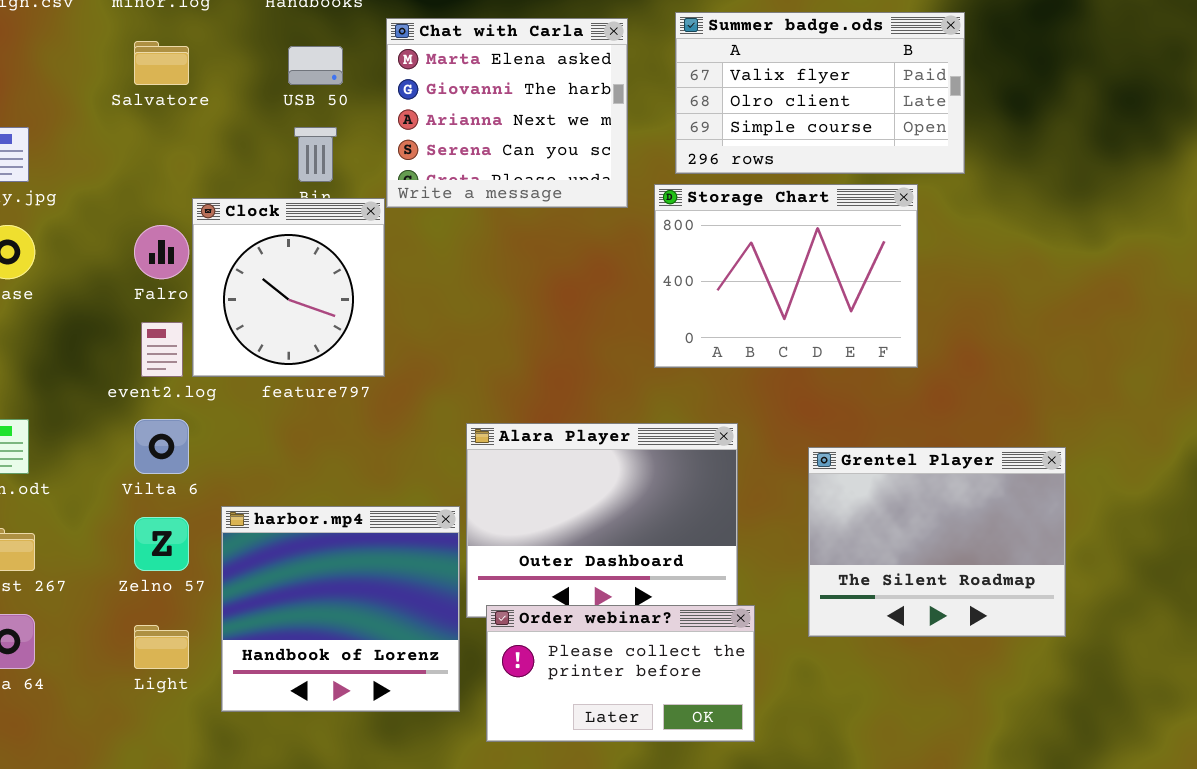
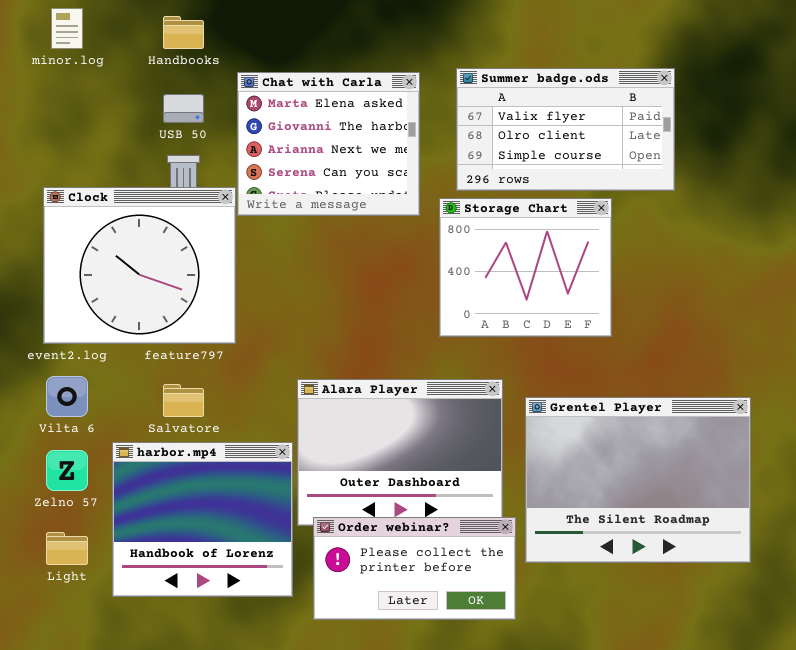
Salvatore: [134,41,189,85] -> [163,384,204,417], moved
Storage Chart: [654,184,918,368] -> [439,198,612,337], resized
Clock: [192,198,385,377] -> [43,187,236,344], resized
Grentel Player: [808,447,1066,637] -> [525,397,751,563], resized

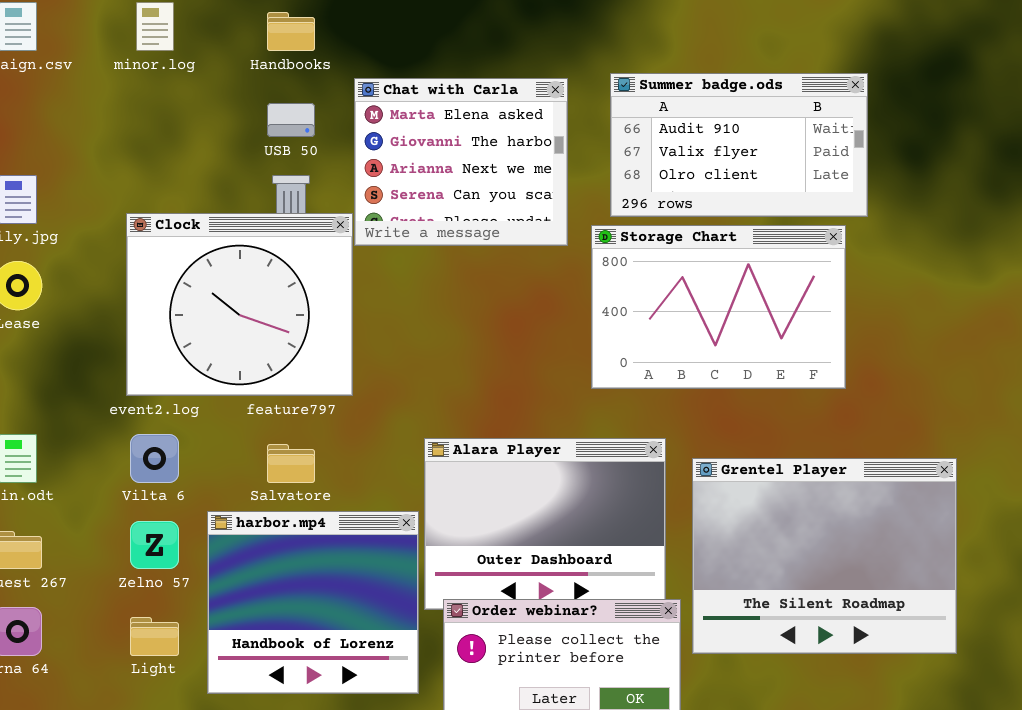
Summer badge.ods: [456,68,675,191] -> [610,73,868,217], scrolled up 1 row
Storage Chart: [439,198,612,337] -> [591,225,846,389], resized

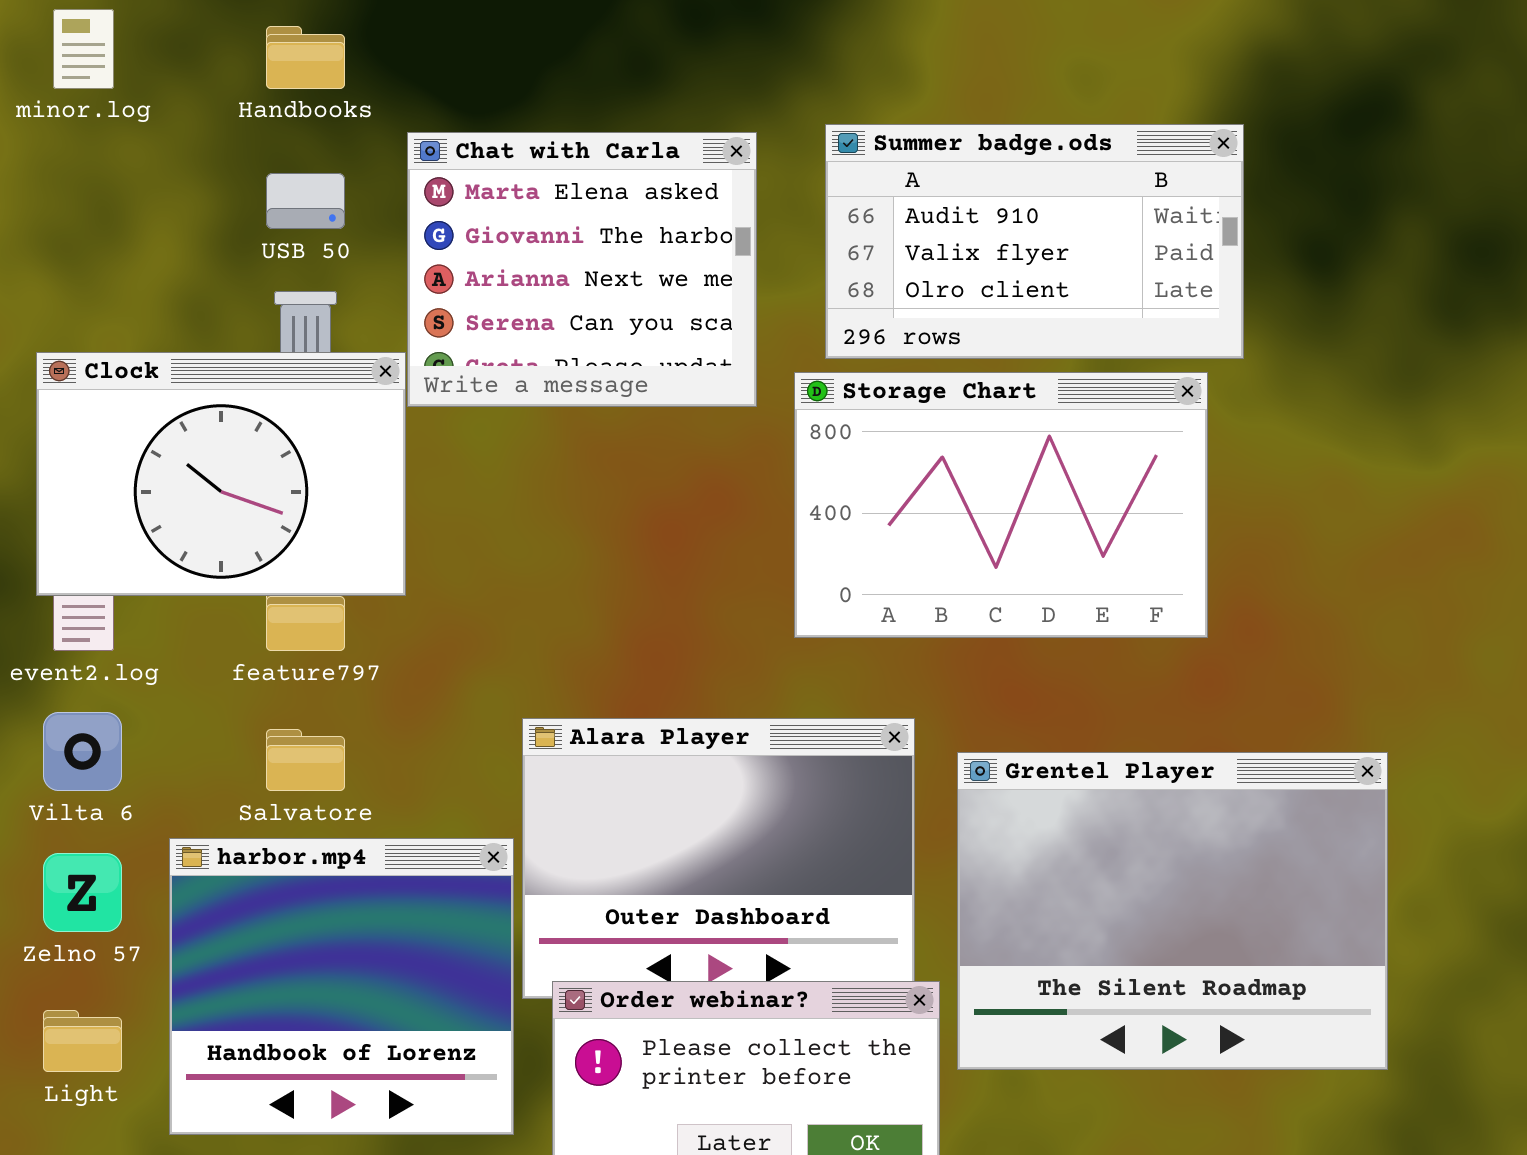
Clock: [126,213,353,396] -> [36,352,406,596], resized

